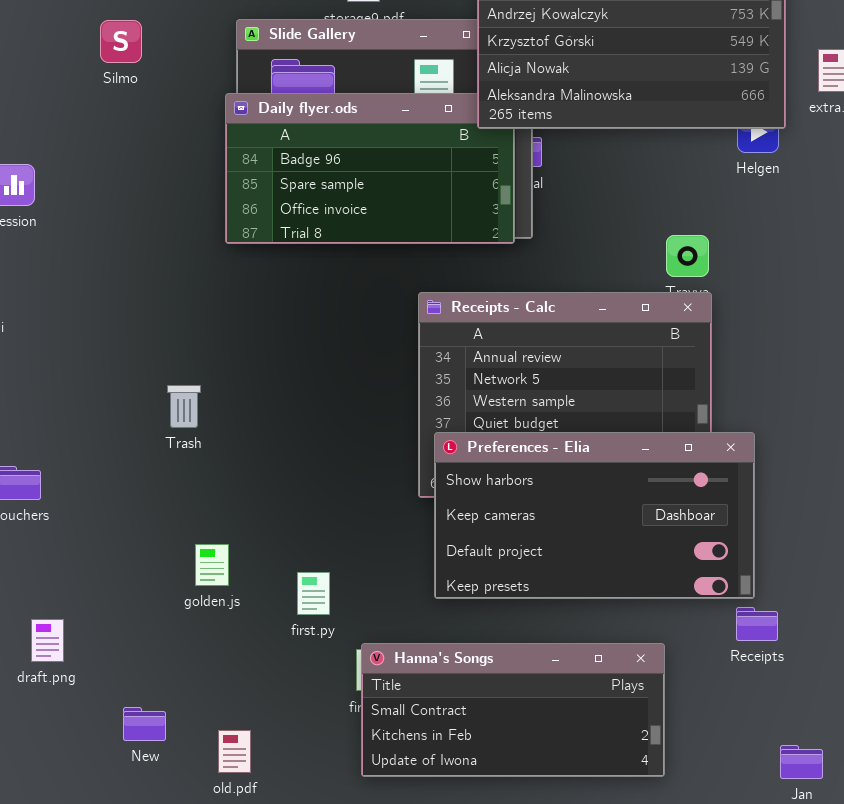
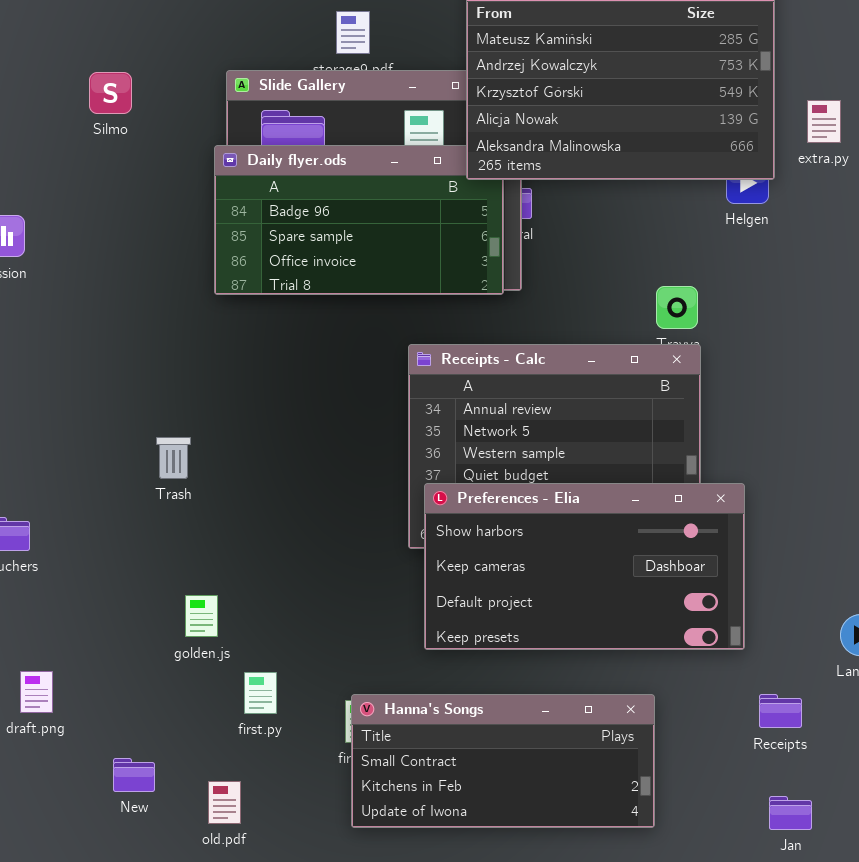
first.py: [297,572,330,615] -> [244,672,277,714], moved
Receipts: [736,607,778,641] -> [759,694,802,728], moved

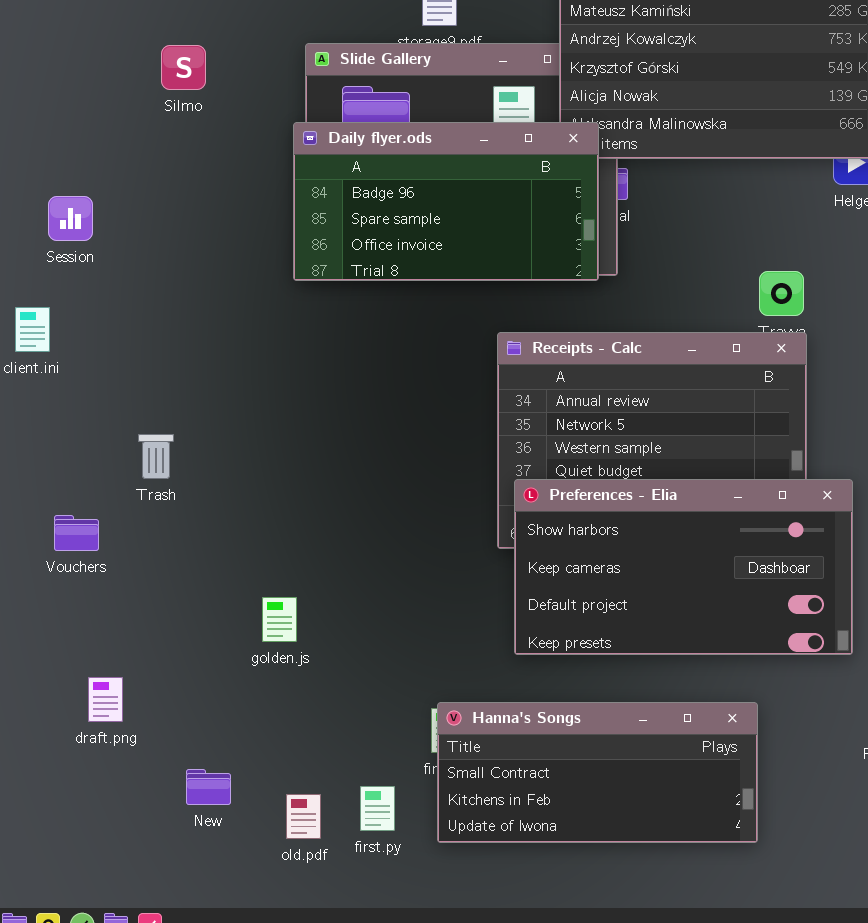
Daily flyer.ods: [214,145,504,295] -> [293,122,599,281], raised
Trash: [156,437,191,479] -> [138,434,174,479], moved
first.py: [244,672,277,714] -> [360,786,395,831], moved

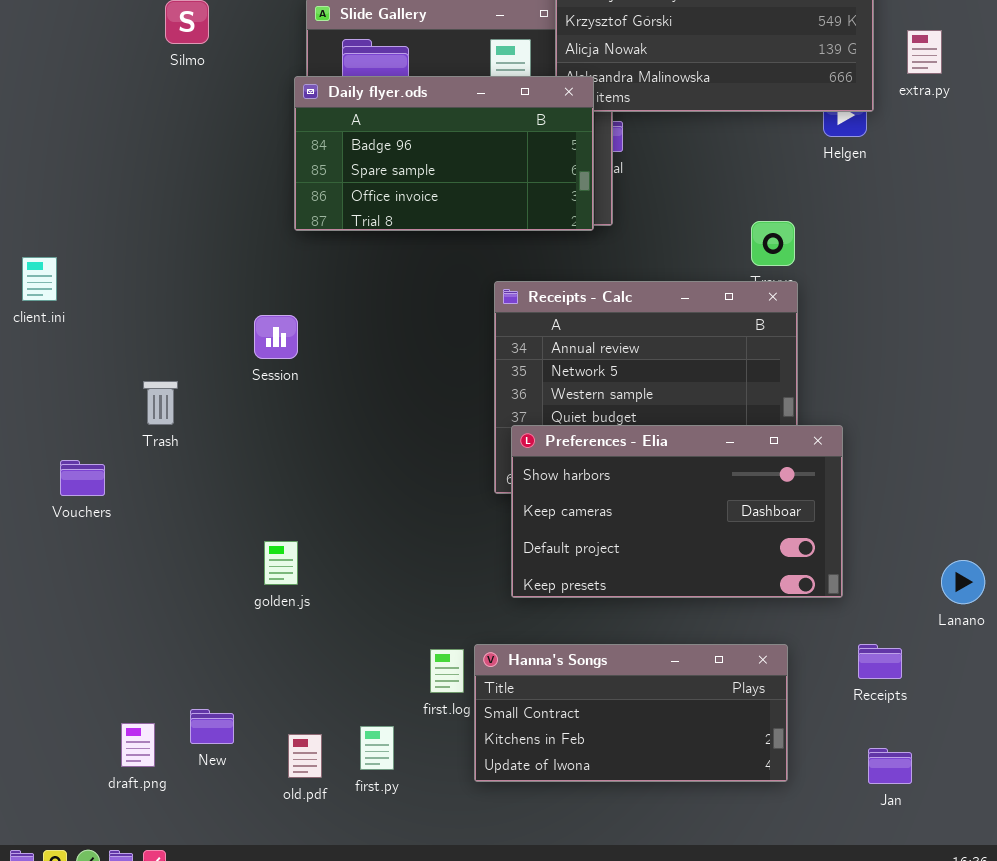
Session: [48,196,93,241] -> [254,315,298,359], moved
draft.png: [88,677,123,722] -> [121,723,155,767], moved
Hanna's Songs: [437,702,758,843] -> [474,644,788,782], moved

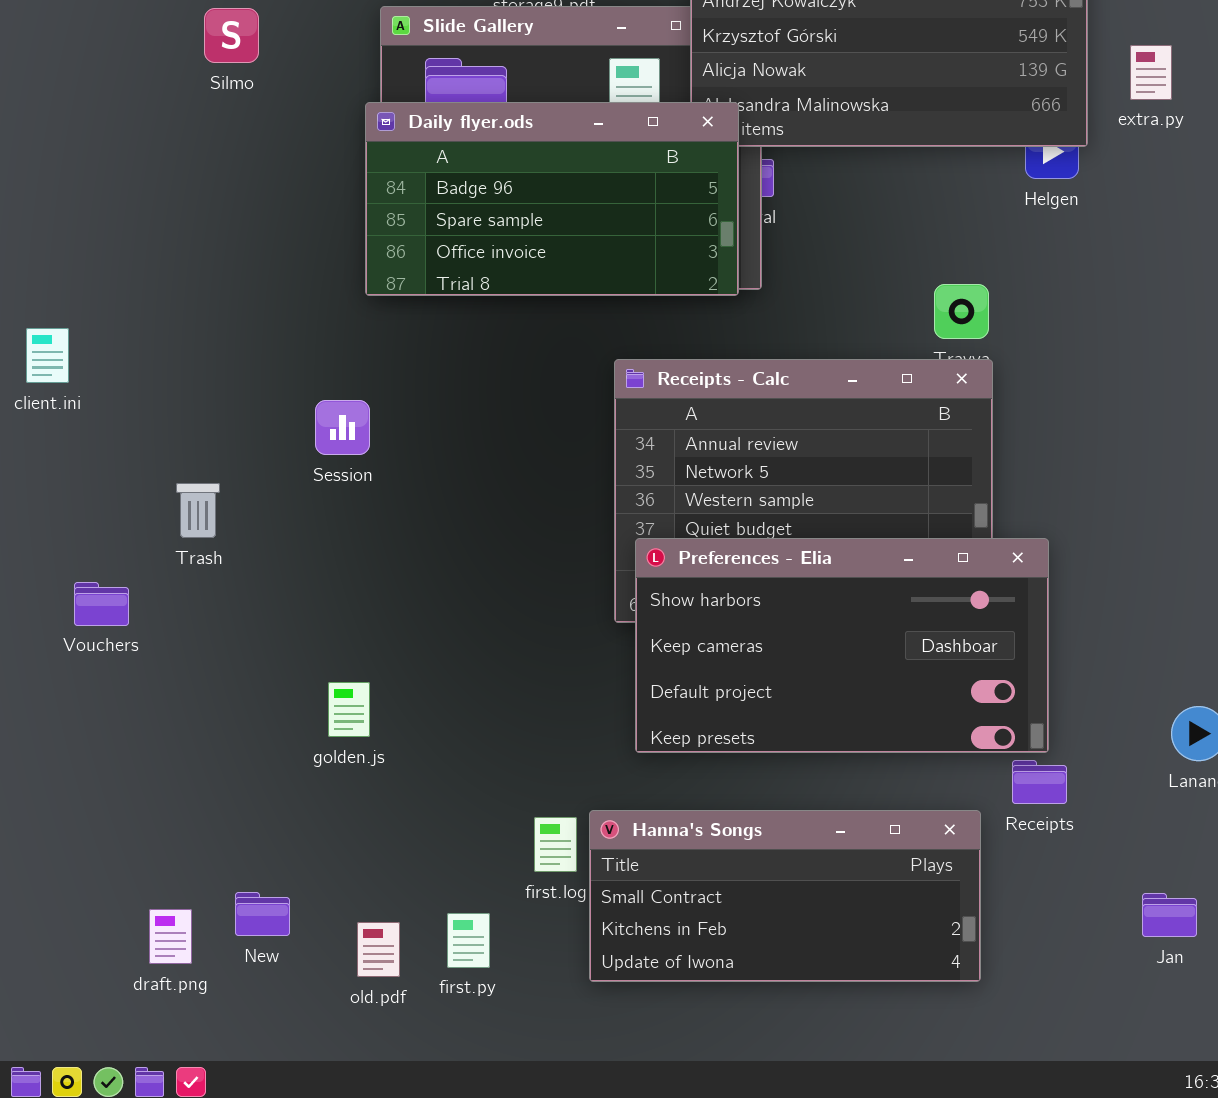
Receipts: [858,644,902,679] -> [1012,760,1067,804], moved
Jan: [868,748,912,784] -> [1142,893,1197,937], moved

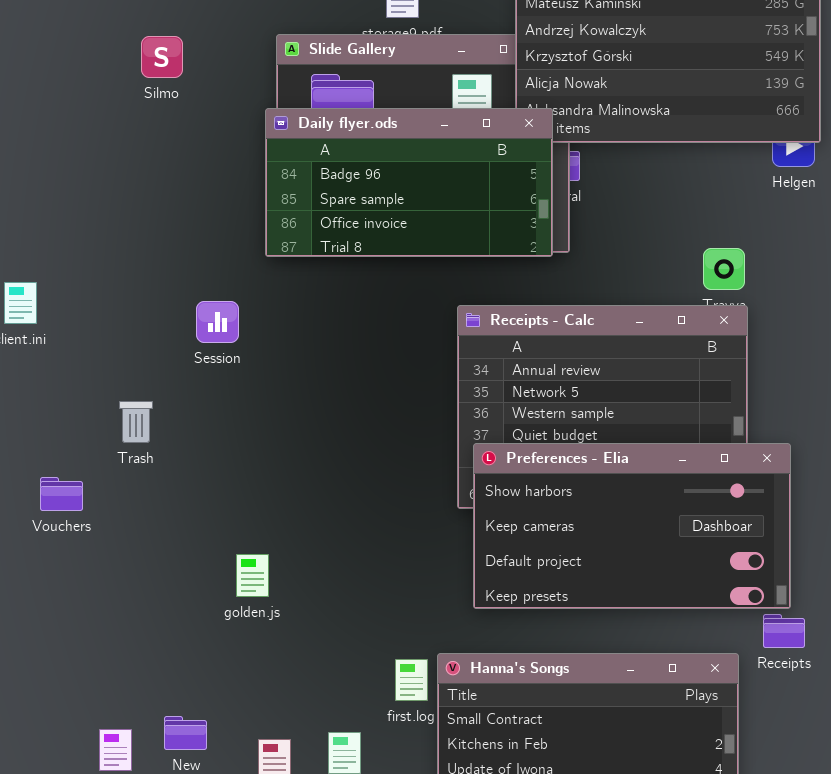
Session: [315,400,370,455] -> [196,301,239,343], moved

